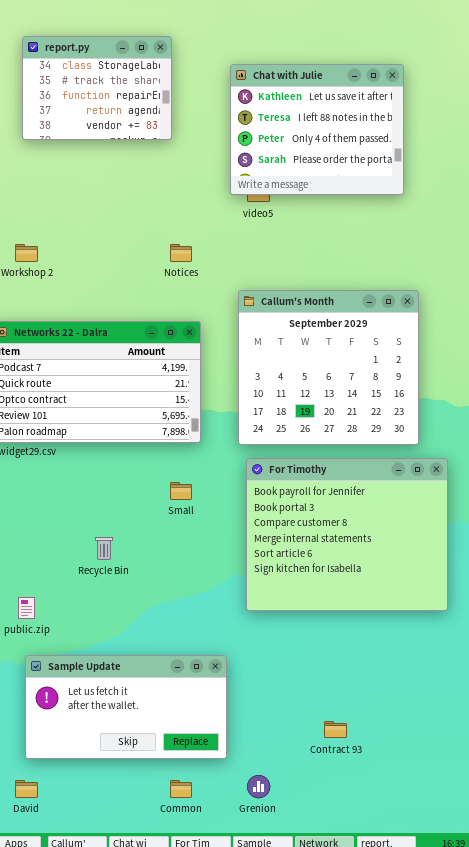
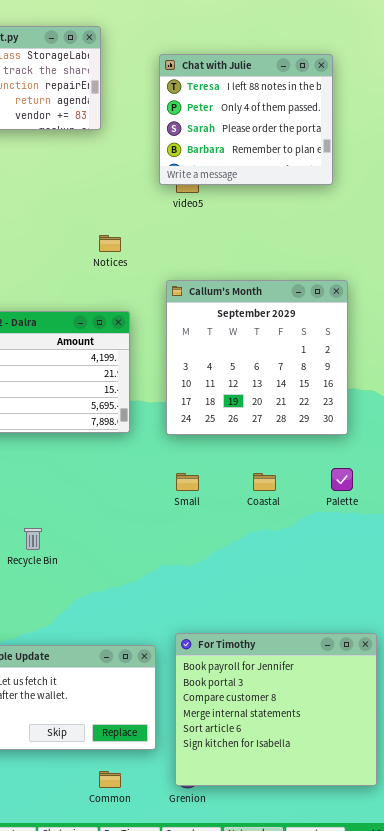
Chat with Julie: [230,64,404,195] -> [159,54,333,185], scrolled down 1 row
For Timothy: [246,458,448,611] -> [175,633,377,786], moved
Small: [170,482,192,500] -> [176,473,199,491], moved

